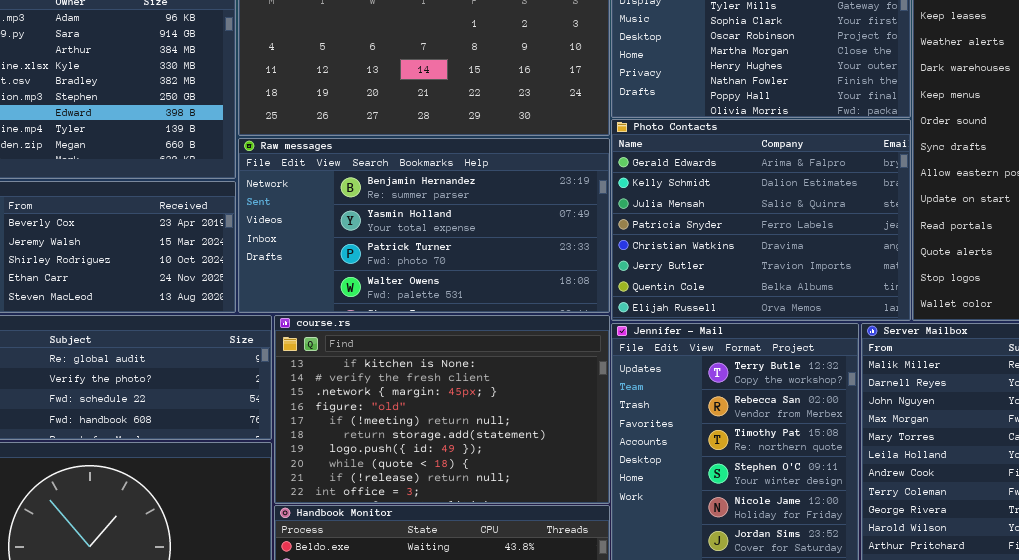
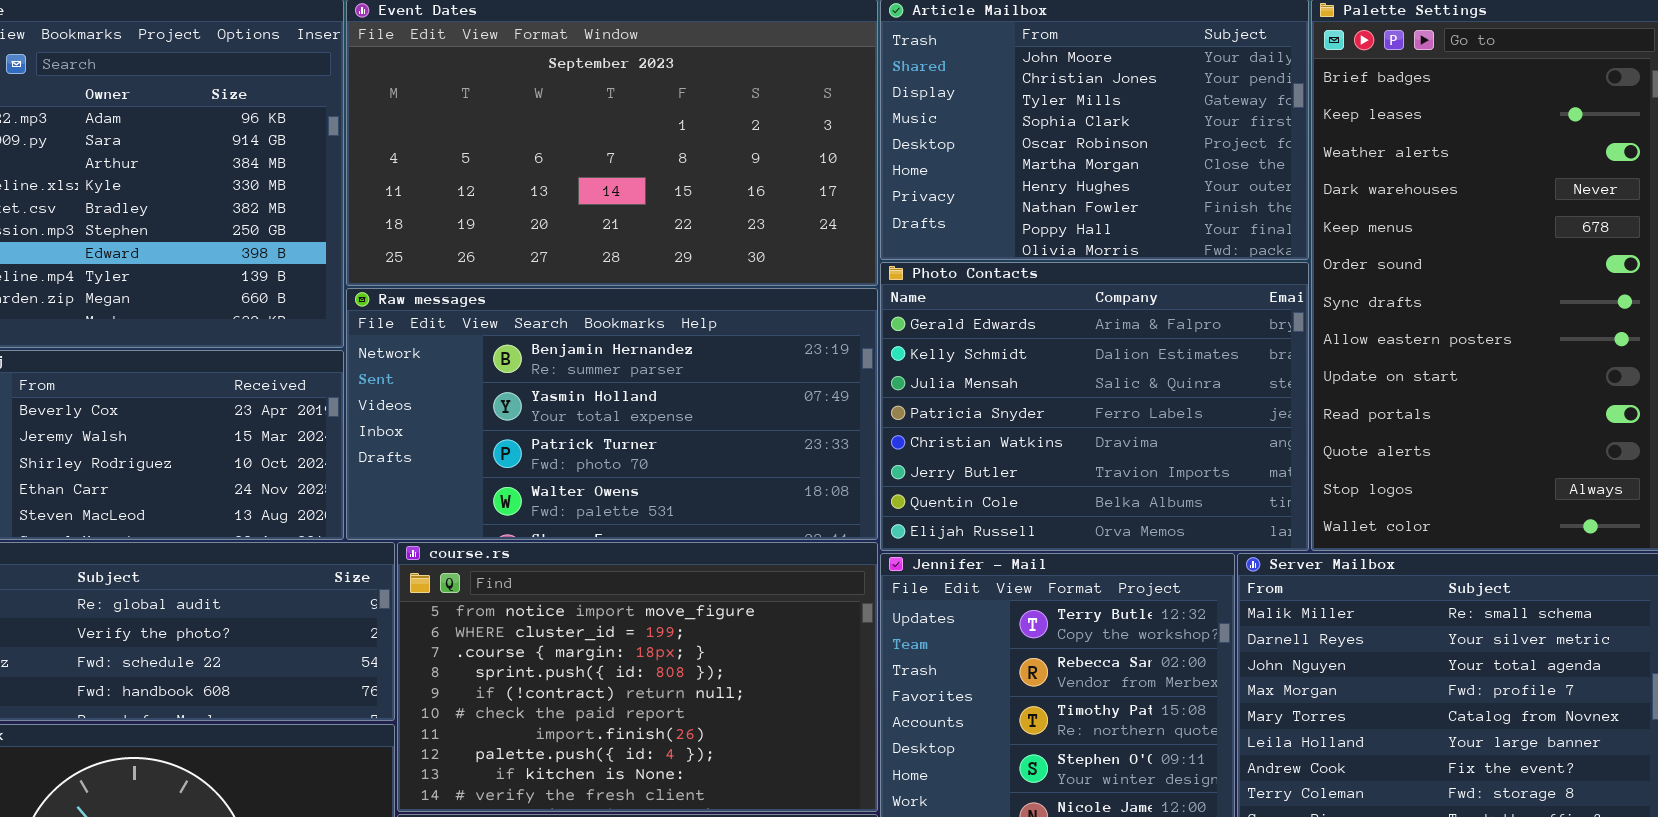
course.rs: [274,315,610,504] -> [397,542,878,812], scrolled up 8 rows

